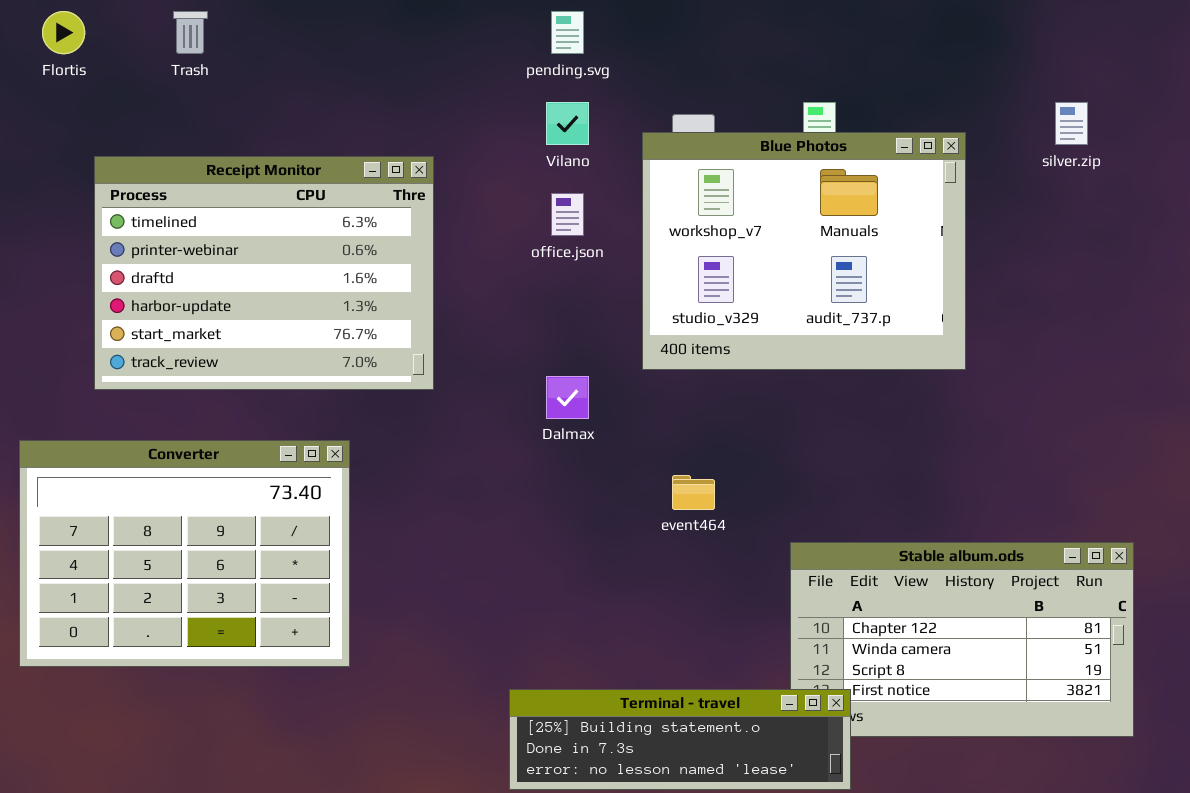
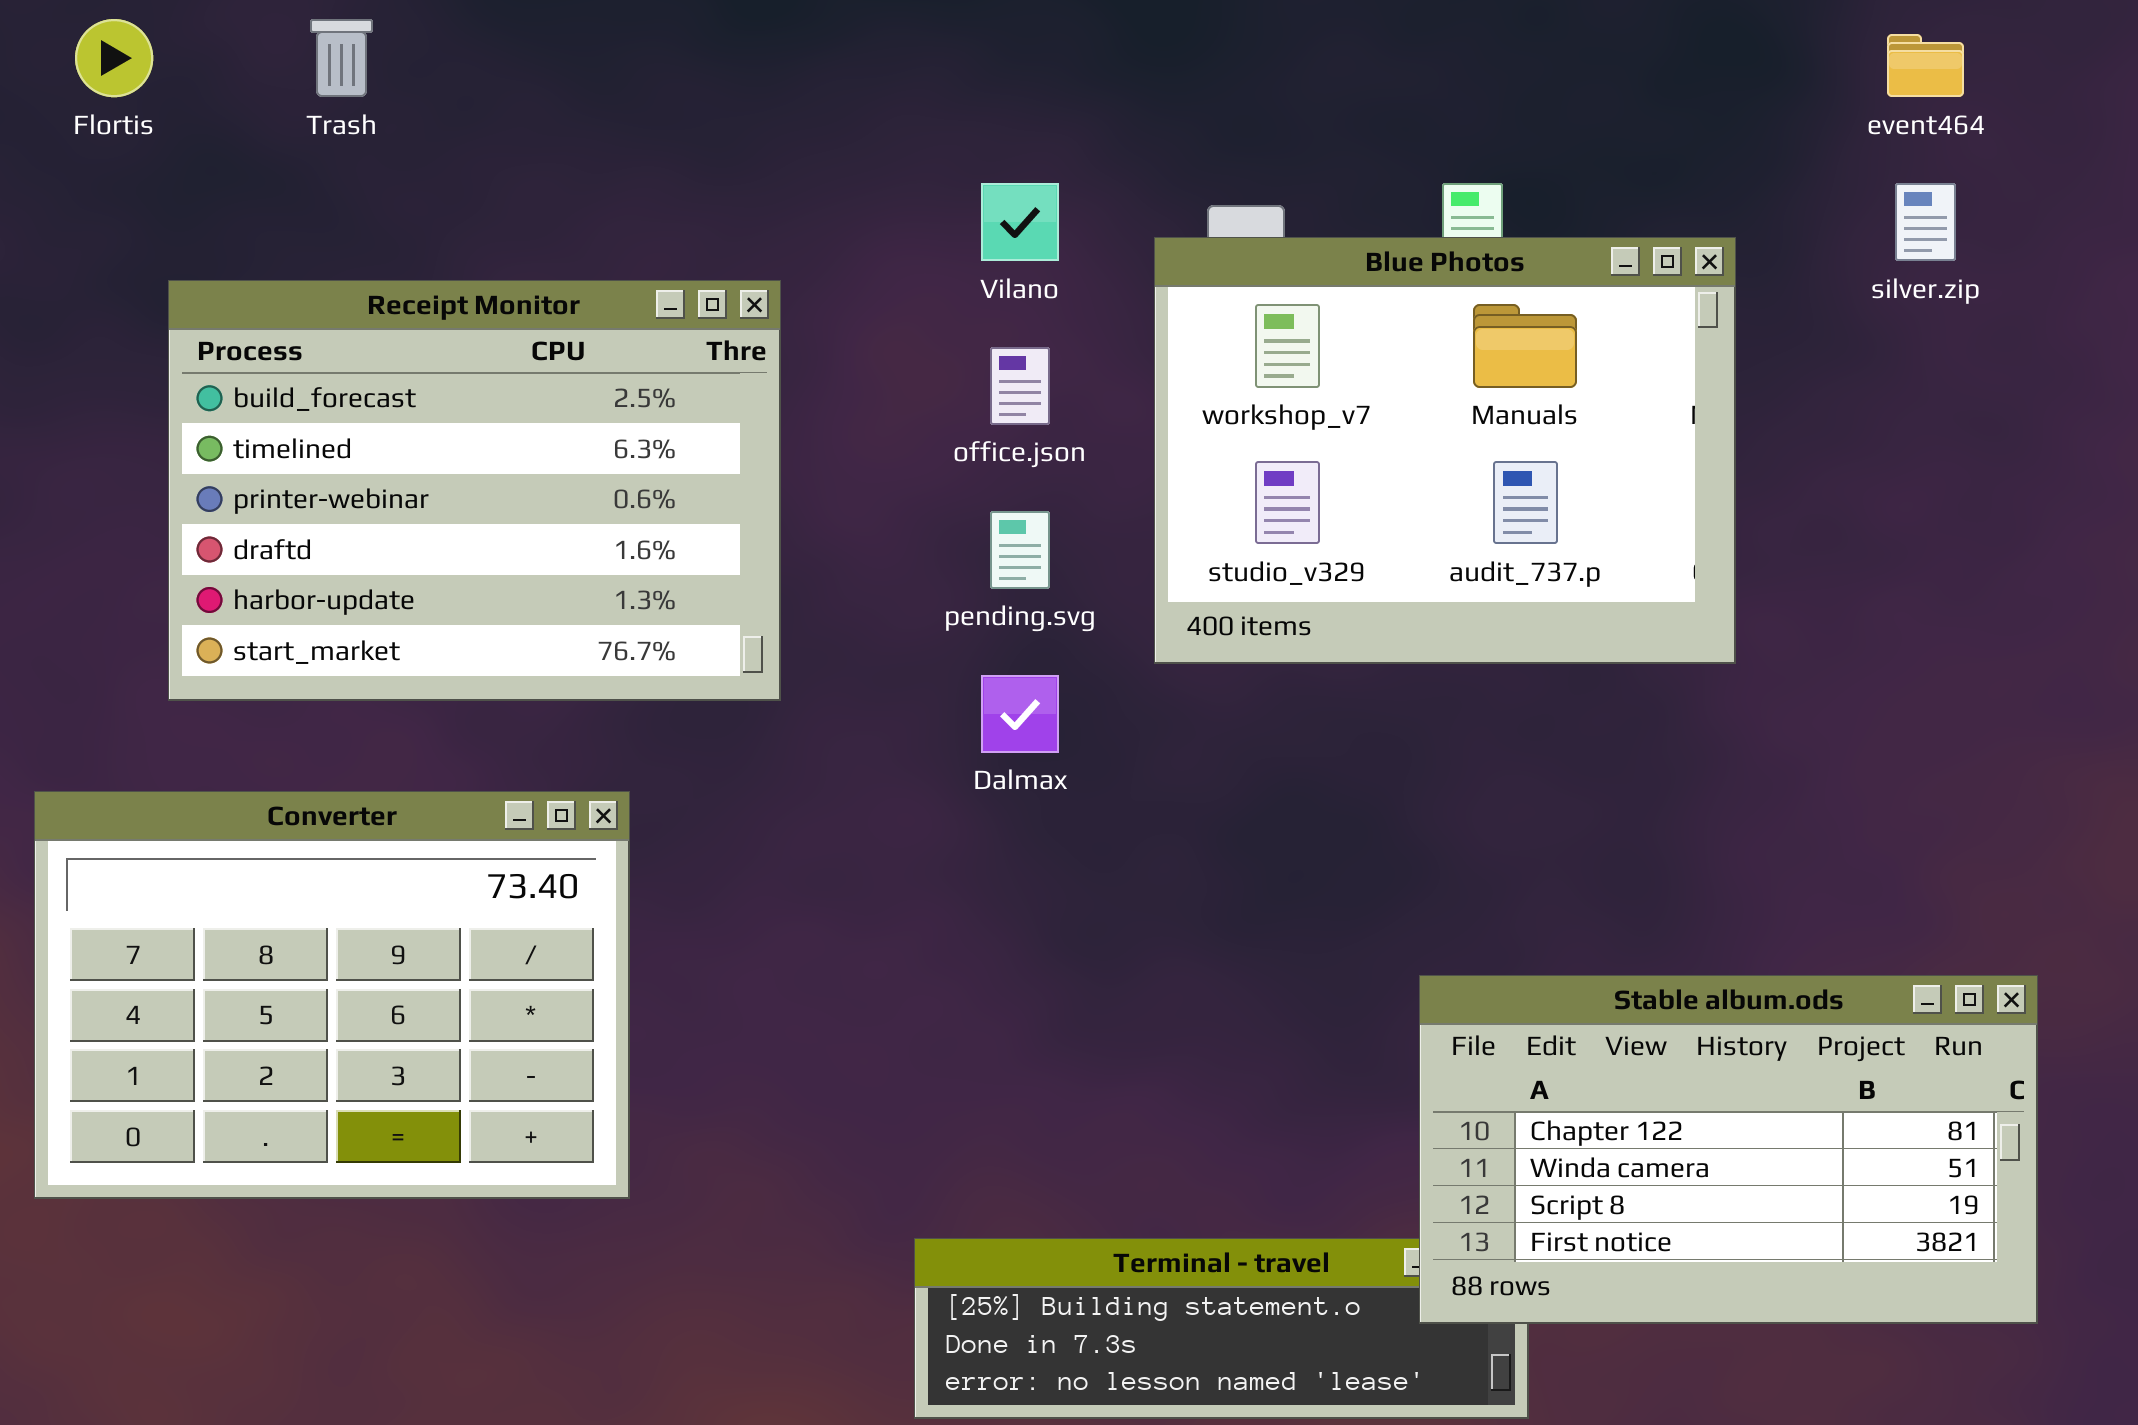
pending.svg: [551,11,584,54] -> [990,511,1050,589], moved
Receipt Monitor: [94,156,434,390] -> [168,280,781,701], scrolled up 1 row
event464: [672,475,715,510] -> [1887,34,1964,97], moved
Stable album.ods: [790,542,1134,737] -> [1419,975,2038,1324], raised

